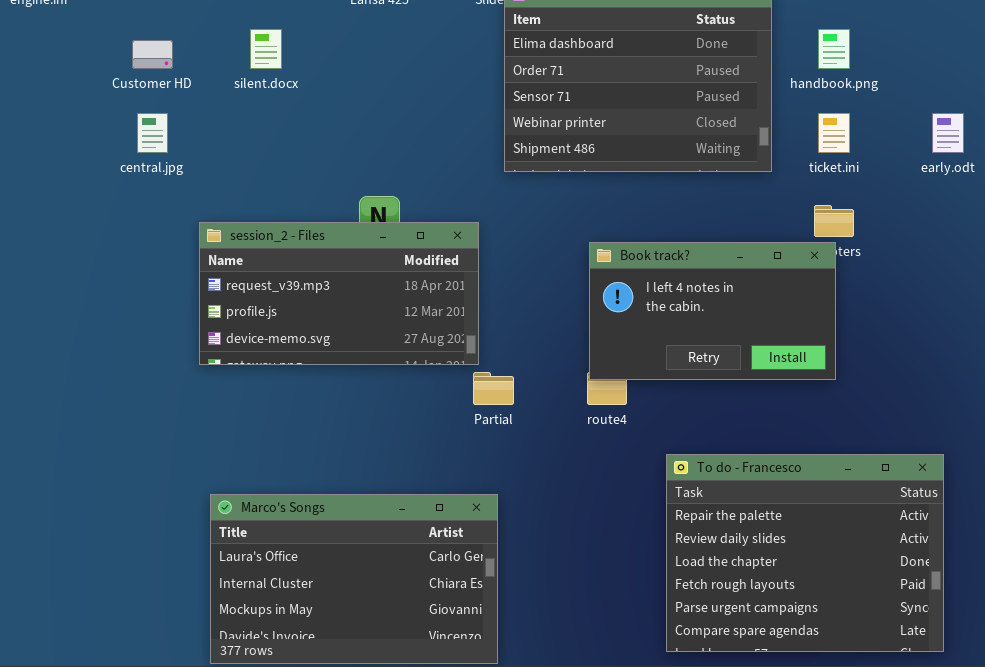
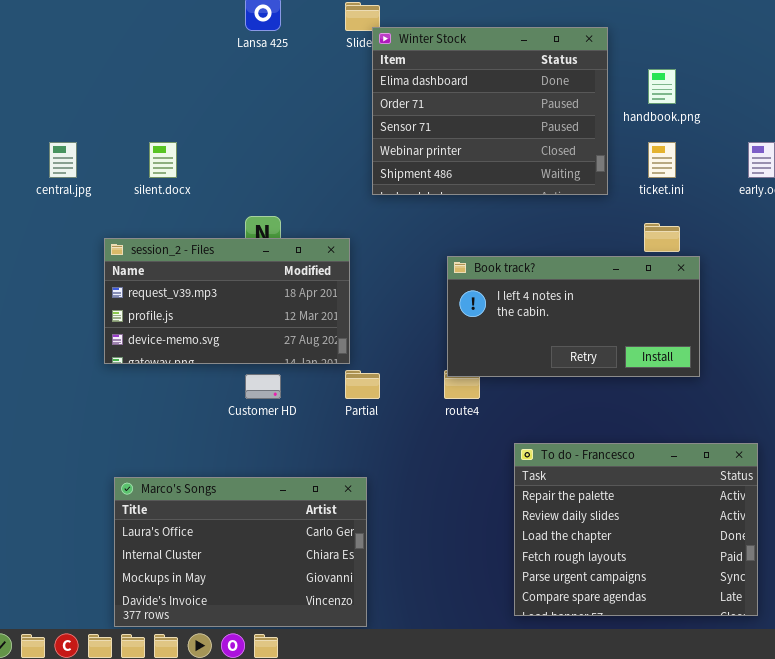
silent.docx: [250,29,282,69] -> [149,142,177,178], moved
Customer HD: [132,40,173,69] -> [245,374,281,399], moved
Book track?: [589,242,836,380] -> [447,256,700,377], resized

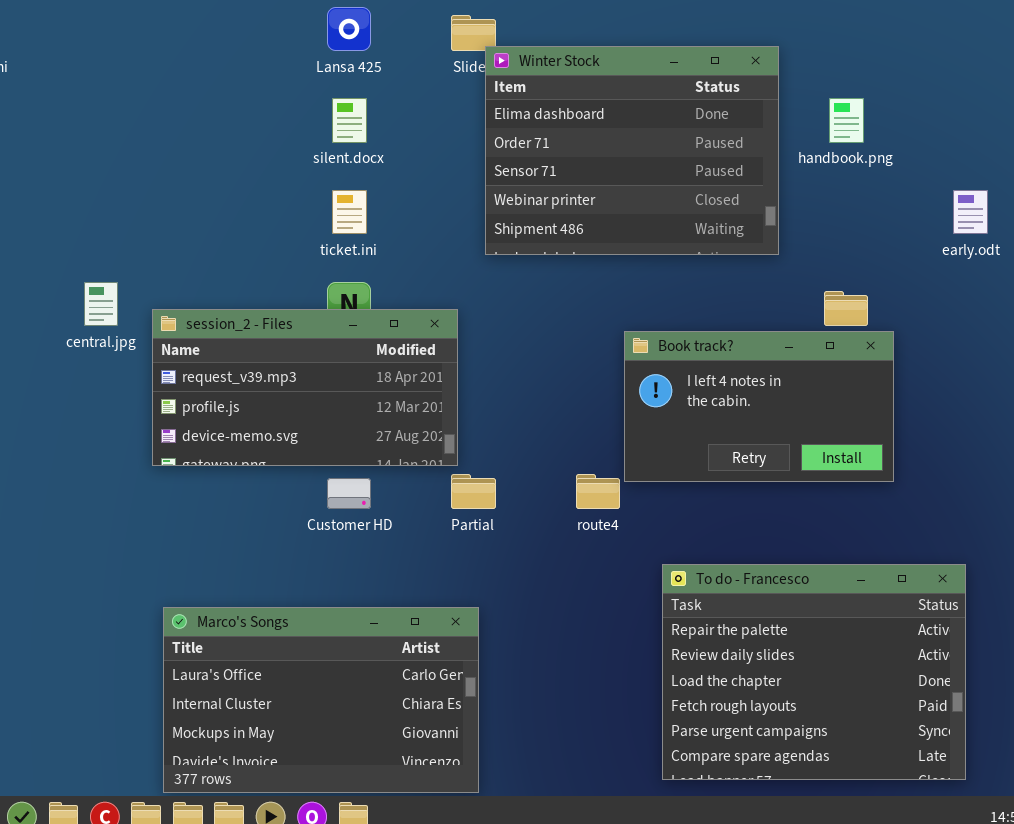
central.jpg: [49,142,77,178] -> [84,282,118,326], moved
silent.docx: [149,142,177,178] -> [332,98,367,143], moved
ticket.ini: [648,142,676,178] -> [332,190,367,234], moved
Book track?: [447,256,700,377] -> [624,331,894,482], resized

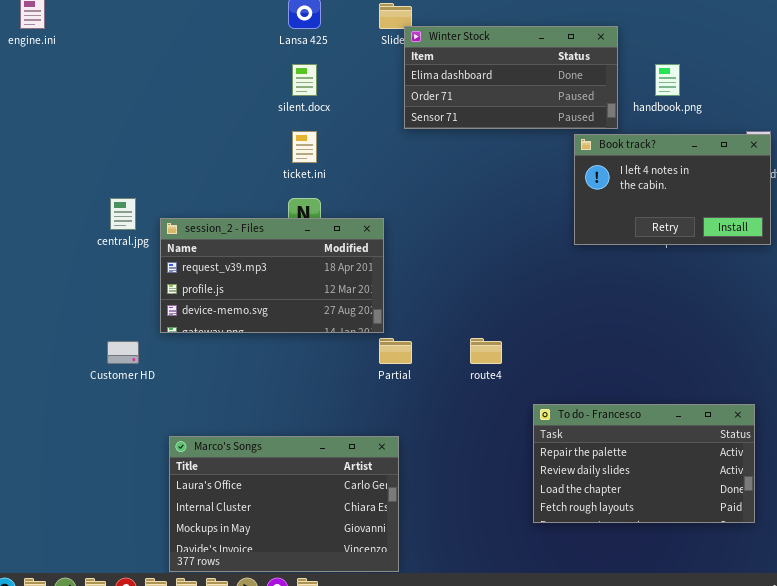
Winter Stock: [485,46,779,255] -> [404,26,618,129], resized
Book track?: [624,331,894,482] -> [574,134,771,245], moved
Customer HD: [327,478,371,509] -> [107,341,139,364], moved
To do - Francesco: [662,564,966,780] -> [533,404,755,523], resized

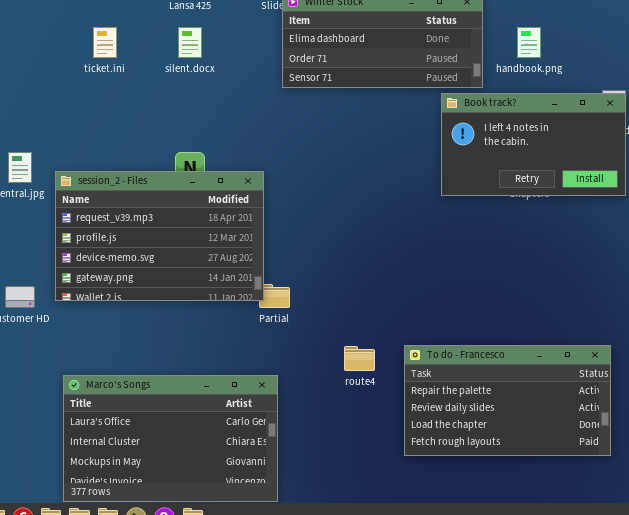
ticket.ini: [292,131,317,163] -> [93,27,117,58], moved
session_2 - Files: [160,218,384,333] -> [55,171,264,301], resized
route4: [470,338,502,364] -> [344,346,375,371], moved

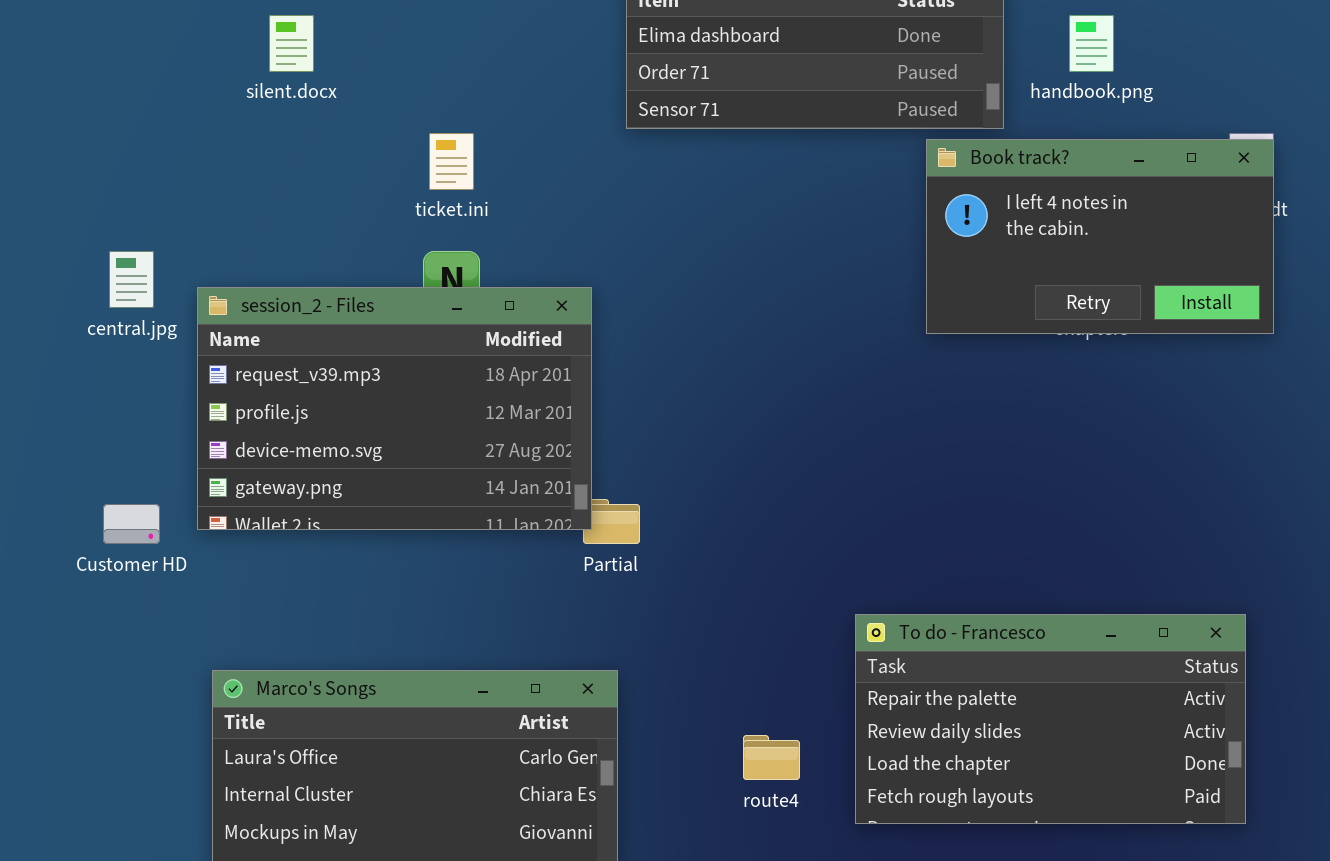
ticket.ini: [93,27,117,58] -> [429,133,474,190], moved
silent.docx: [178,27,202,58] -> [269,15,314,72], moved
route4: [344,346,375,371] -> [743,735,800,780], moved

